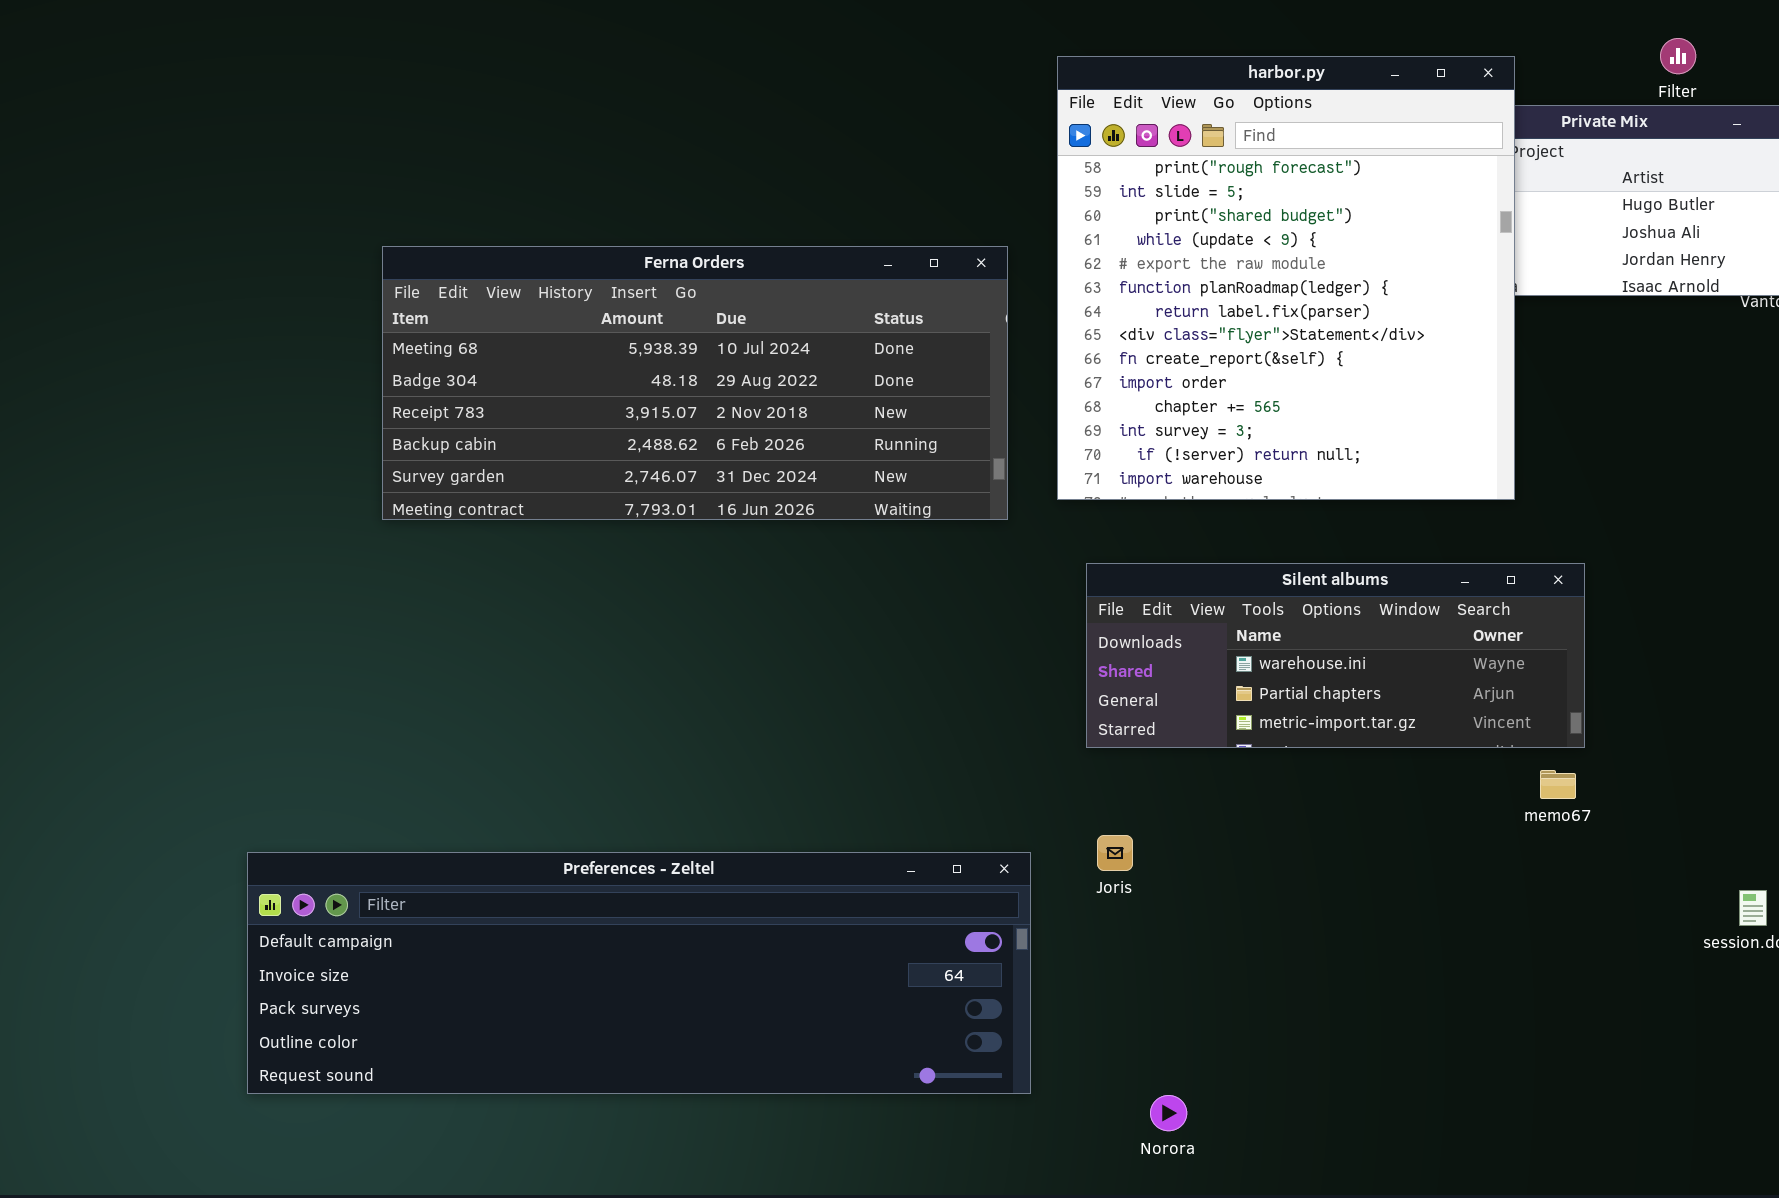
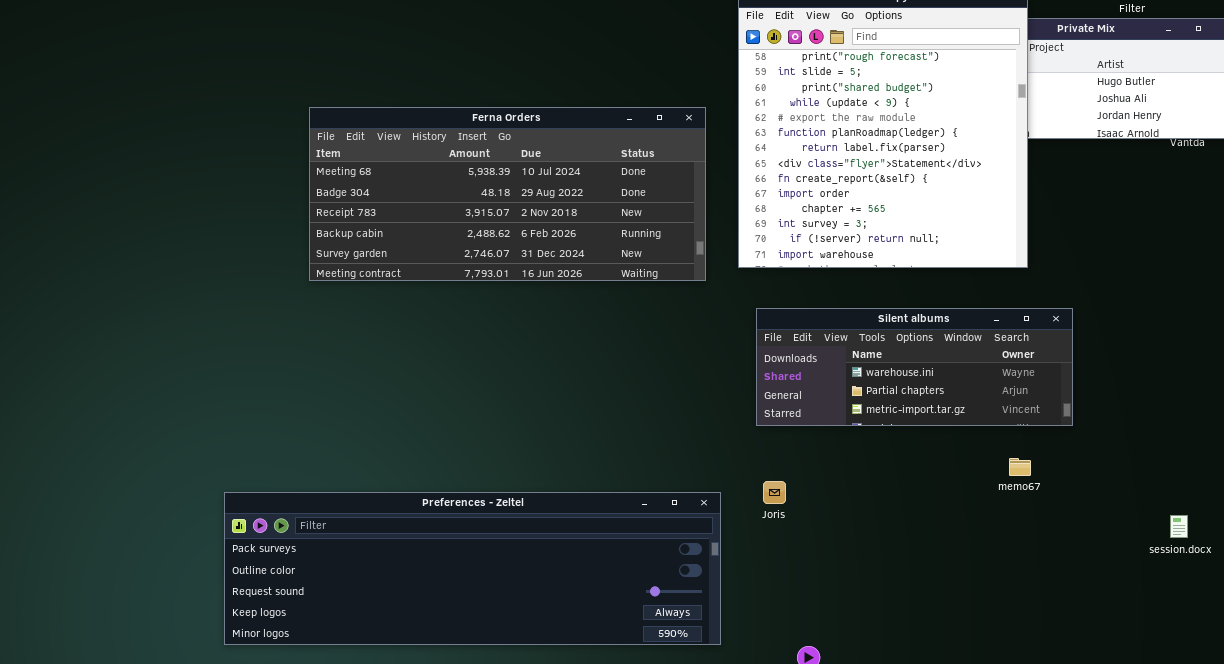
memo67: [1540,770,1576,799] -> [1009,458,1031,476], moved
Preferences - Zeltel: [247,852,1031,1094] -> [224,492,721,645], scrolled down 2 rows

